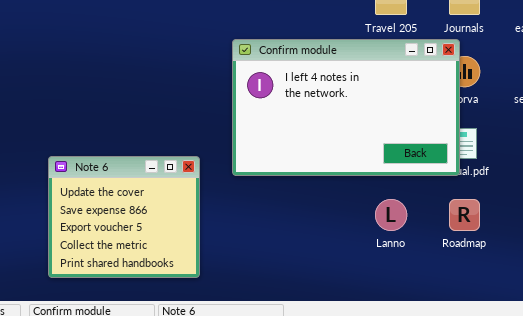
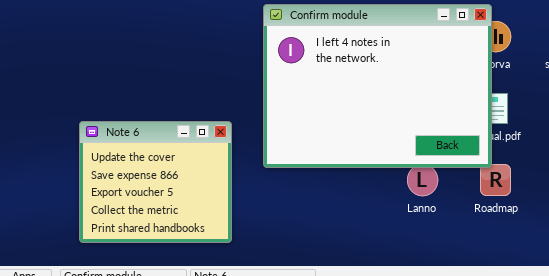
Confirm module: [232,39,460,176] -> [263,4,492,168], resized

